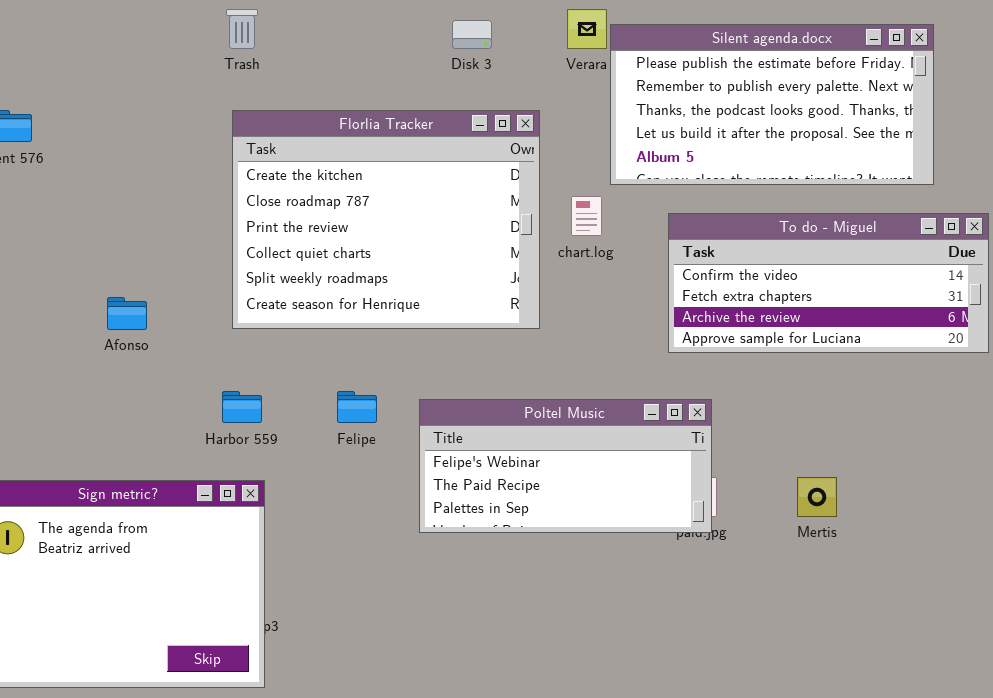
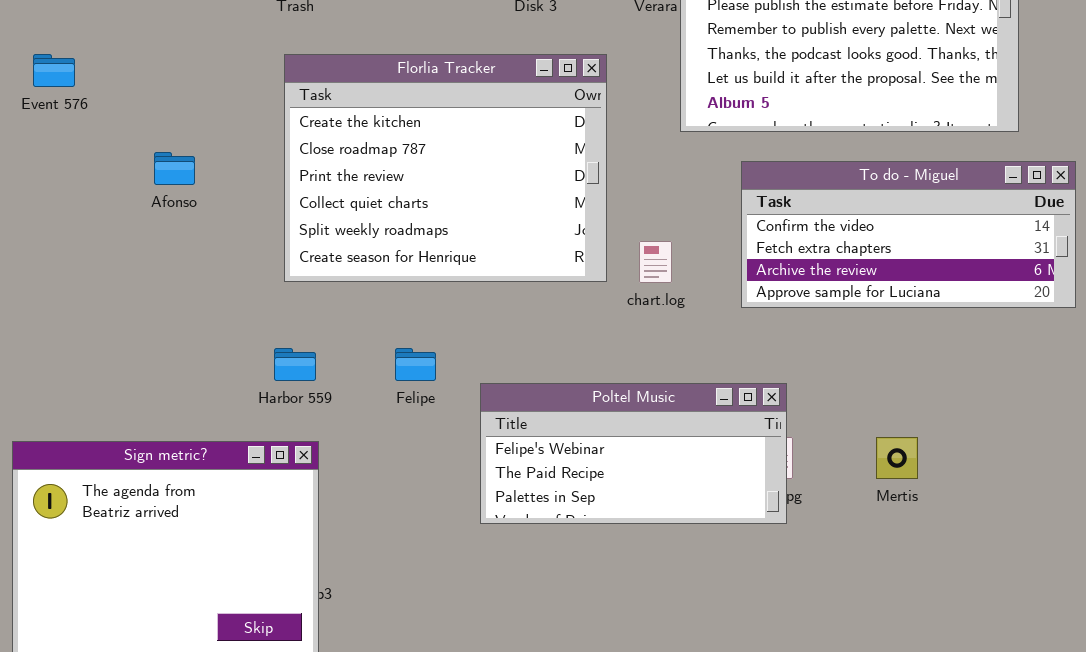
chart.log: [571,196,602,236] -> [639,241,672,283], moved
Afonso: [107,297,147,330] -> [154,152,195,185], moved
Poltel Music: [419,399,712,533] -> [480,383,787,524], moved

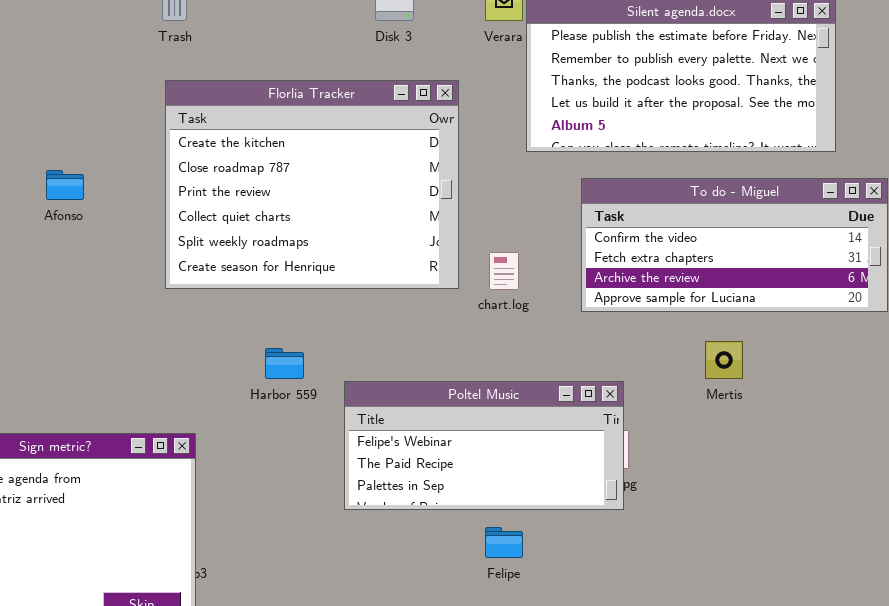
Harbor 559: [274,348,316,381] -> [265,348,304,379], moved
Felipe: [395,348,436,381] -> [485,527,523,558], moved
Mertis: [876,437,918,479] -> [705,341,743,379], moved

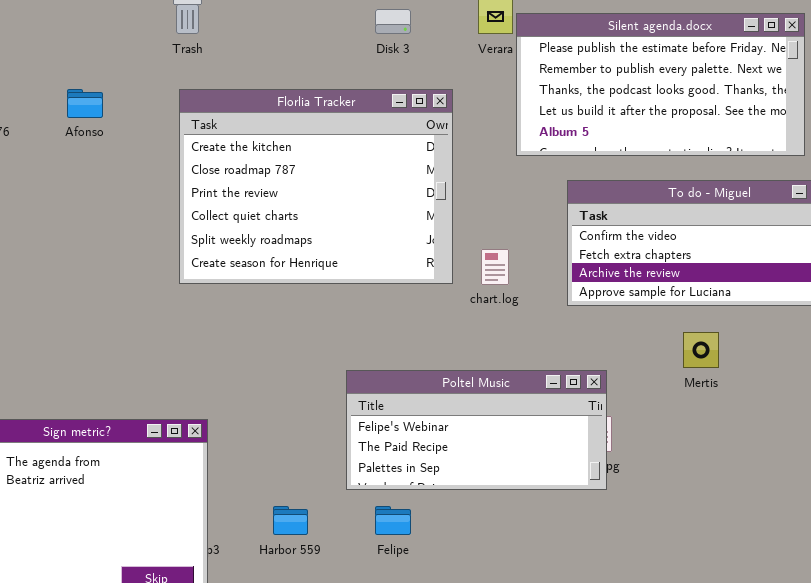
Afonso: [46,170,84,200] -> [67,89,103,118], moved
Harbor 559: [265,348,304,379] -> [273,506,308,535], moved
Felipe: [485,527,523,558] -> [375,506,411,535], moved

